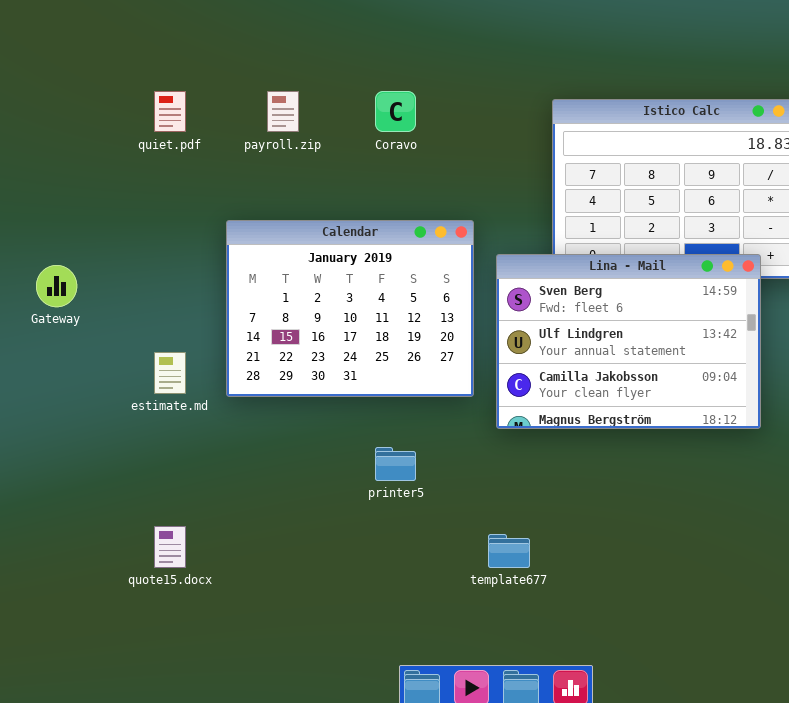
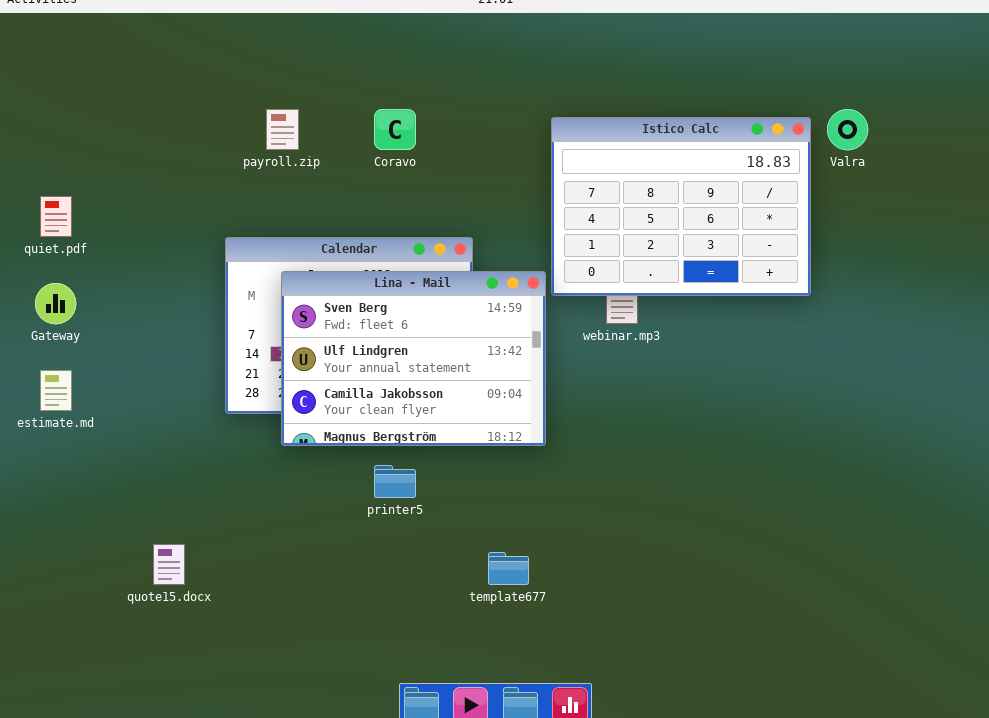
quiet.pdf: [154,91,186,132] -> [40,196,72,237], moved
Lina - Mail: [496,254,761,429] -> [281,271,546,446], moved
estimate.md: [154,352,186,394] -> [40,370,72,411], moved

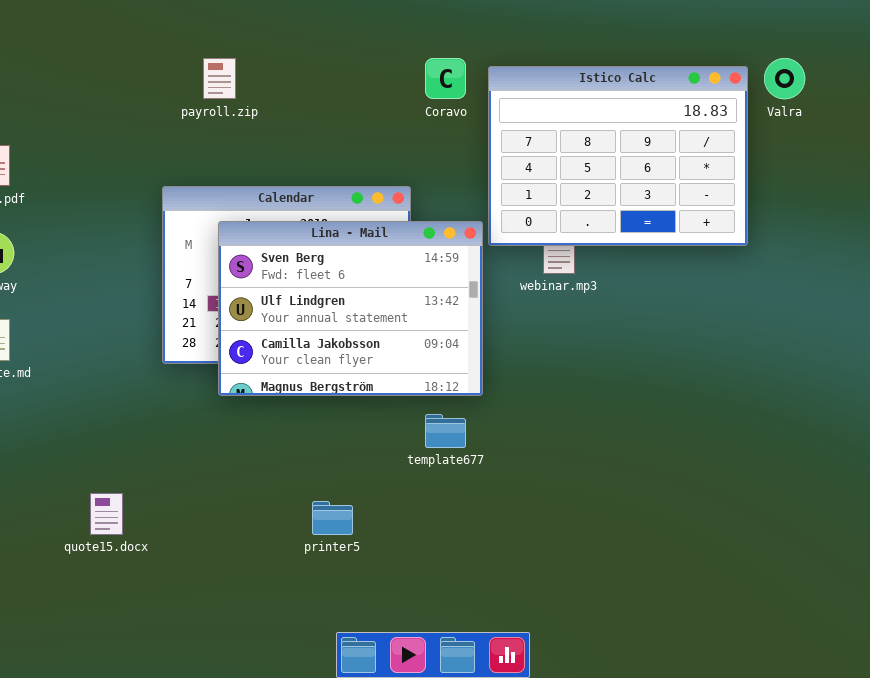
Coravo: [374,109,416,150] -> [425,58,466,99], moved
printer5: [374,465,416,498] -> [312,501,353,535], moved
template677: [488,552,529,585] -> [425,414,466,448], moved

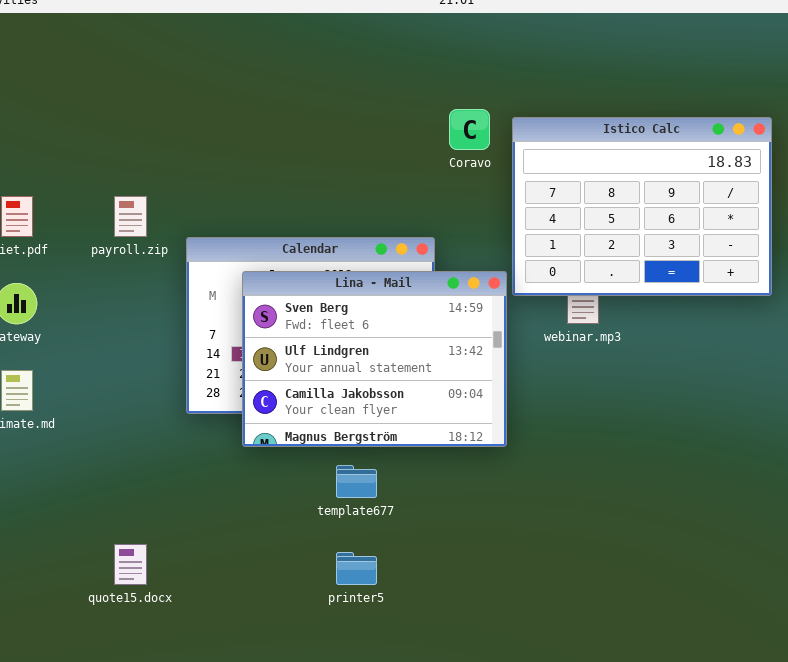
payroll.zip: [203,58,236,99] -> [114,196,147,237], moved
template677: [425,414,466,448] -> [336,465,377,498], moved

